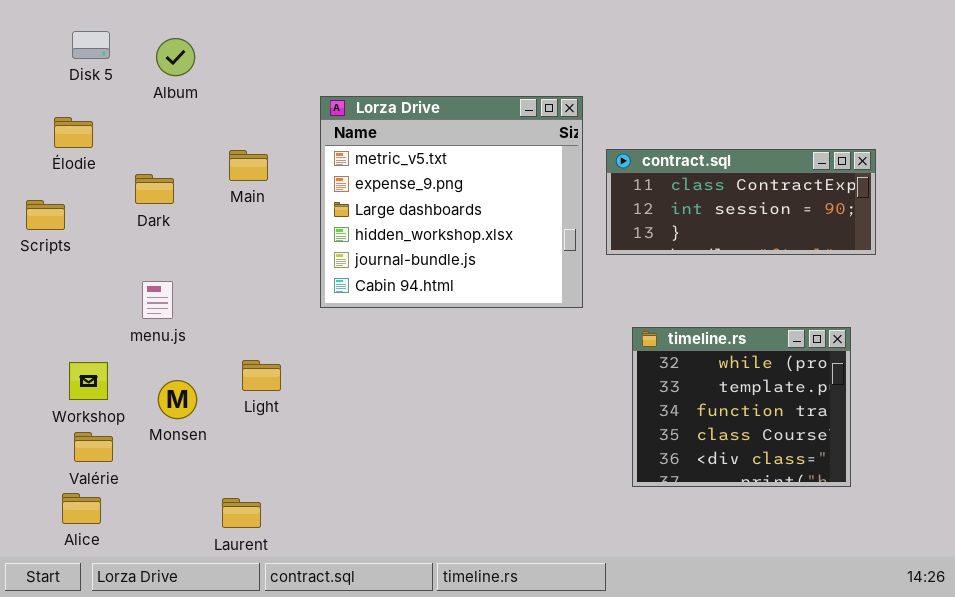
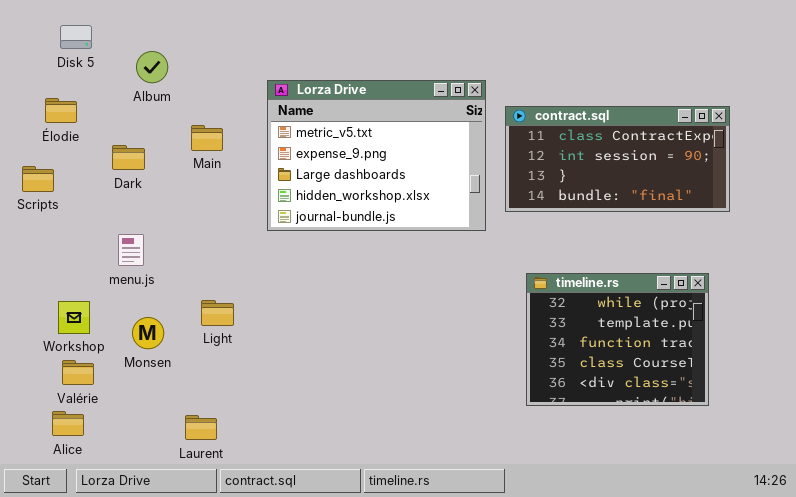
Album: [156,38,195,76] -> [136,51,168,83], moved
Lorza Drive: [320,96,583,308] -> [267,80,486,231], resized
contract.sql: [606,149,876,255] -> [505,106,730,212], resized

